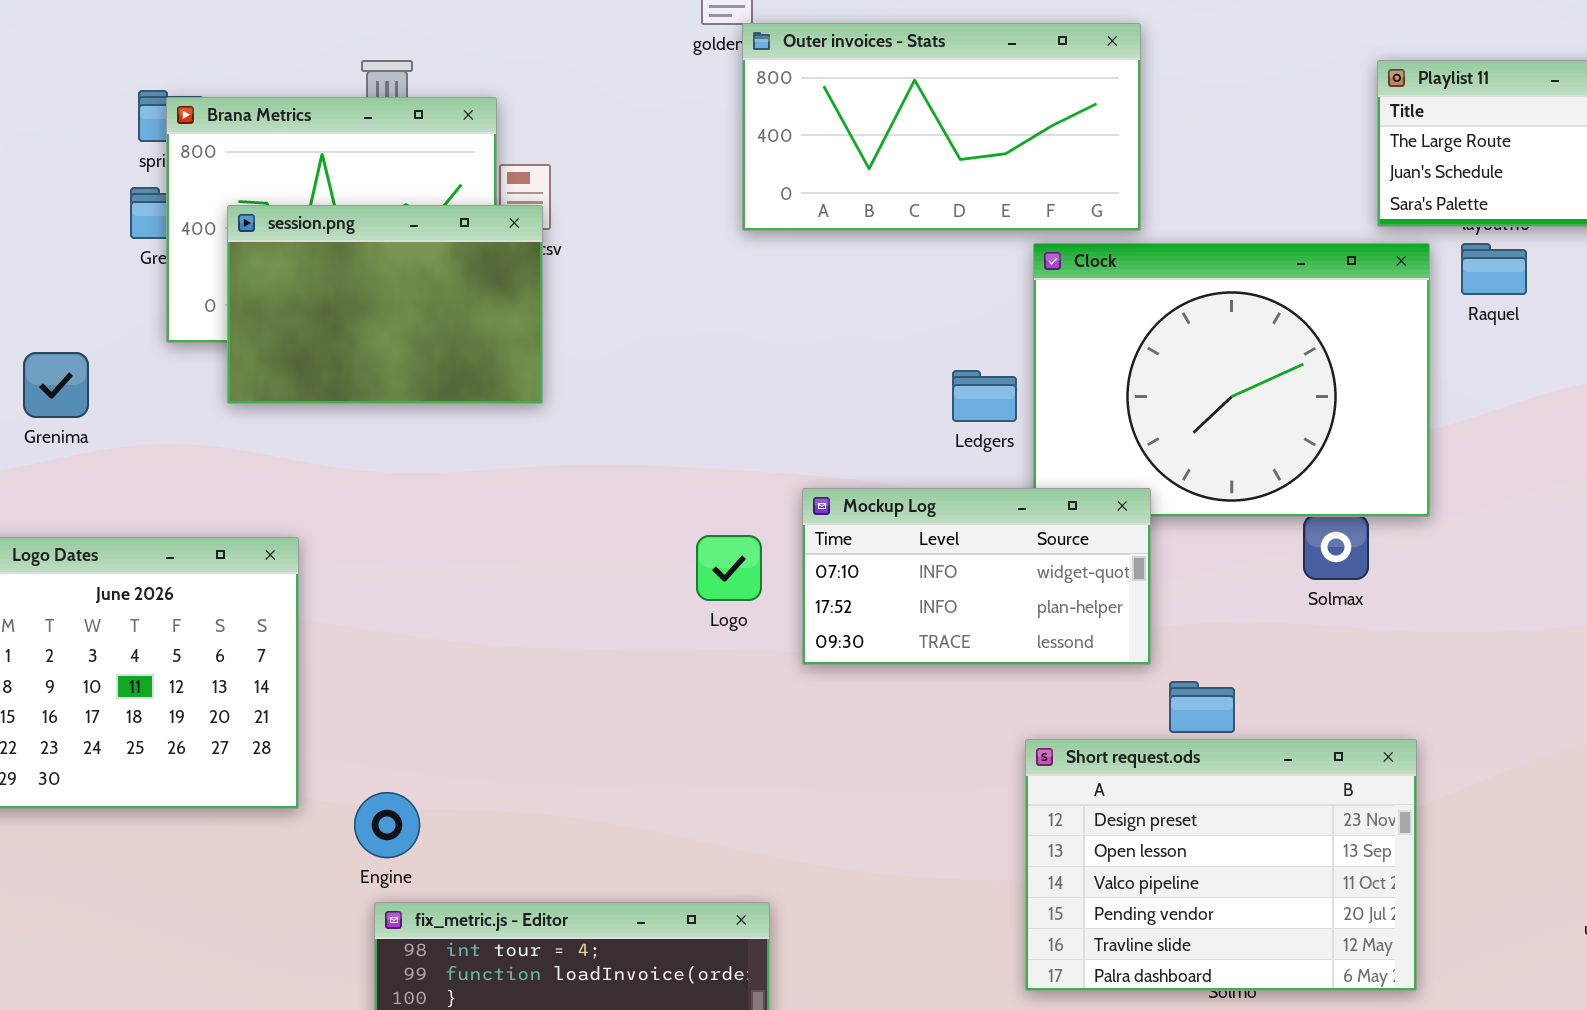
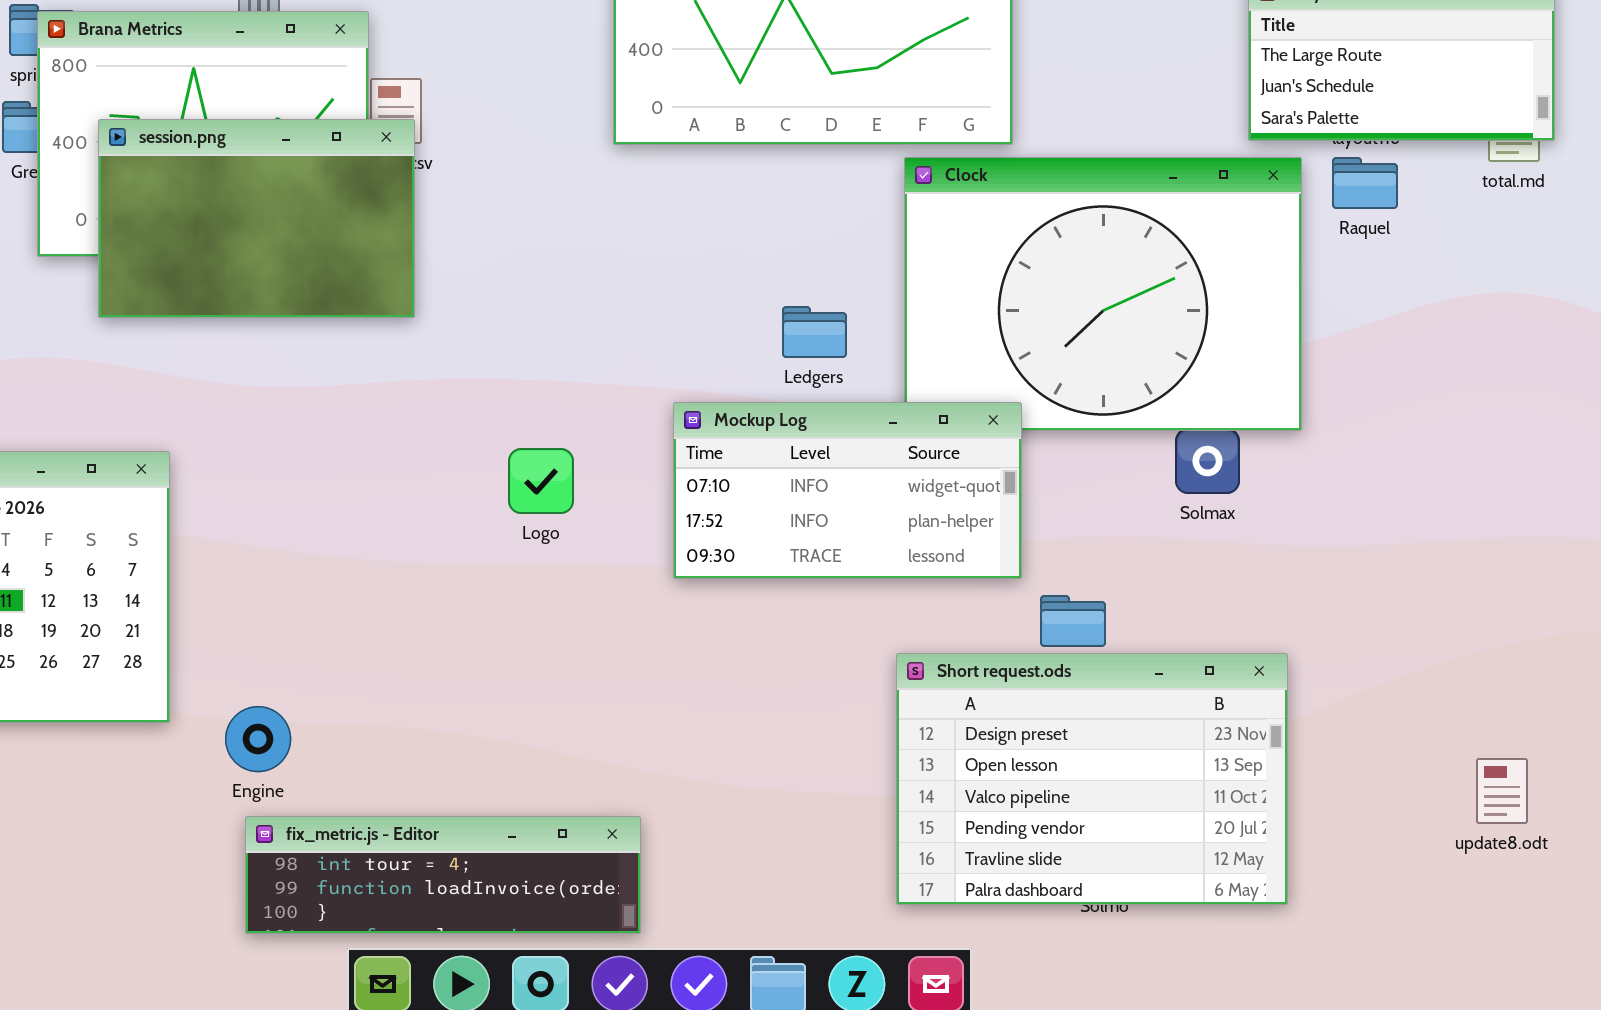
Ledgers: [952,370,1017,422] -> [782,306,847,358], moved
Logo: [696,535,762,601] -> [508,448,574,514], moved

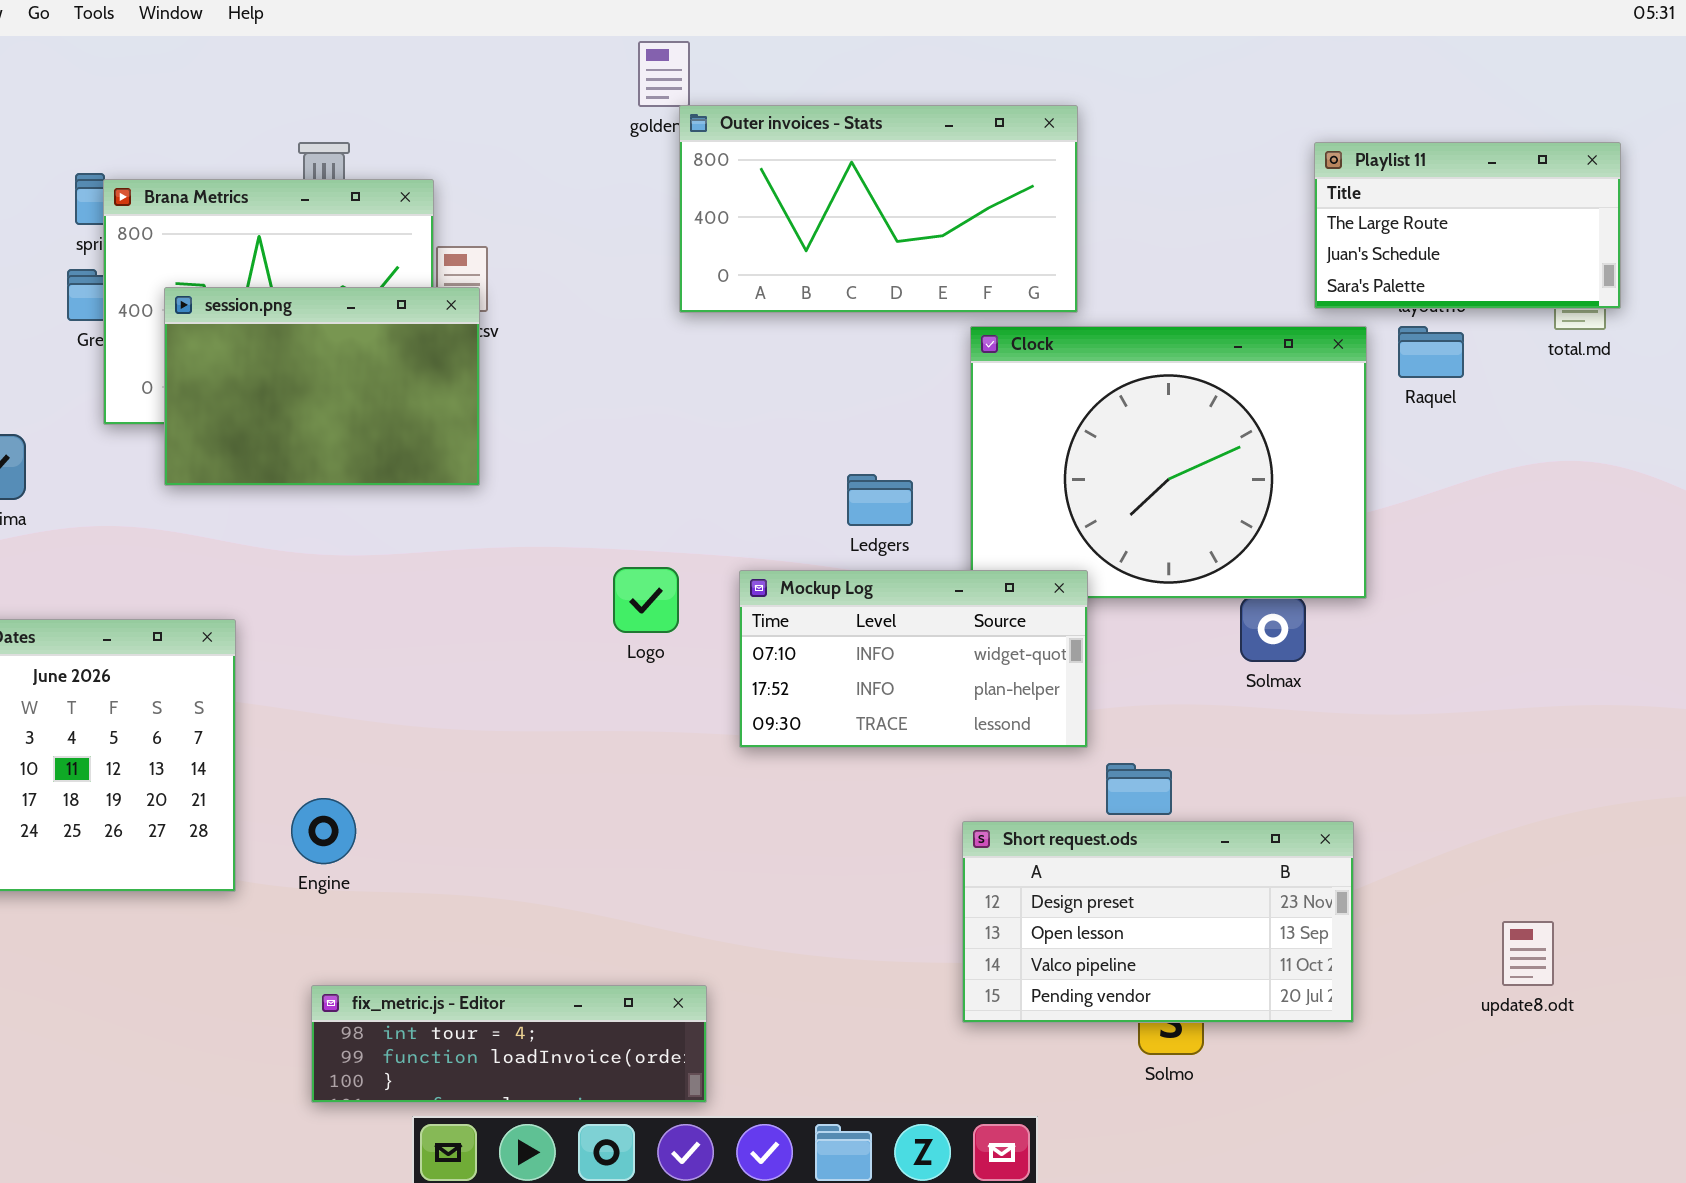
Logo: [508,448,574,514] -> [613,567,679,633], moved
Short request.ods: [896,653,1288,905] -> [962,821,1354,1023], resized
Engine: [225,706,291,772] -> [291,798,356,864], moved
update8.odt: [1476,758,1528,824] -> [1502,921,1554,986], moved

